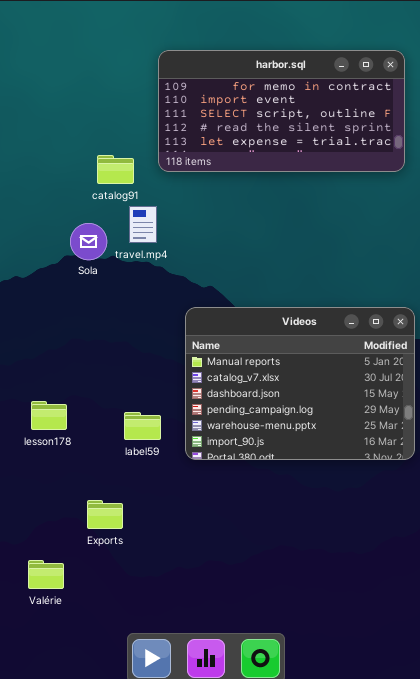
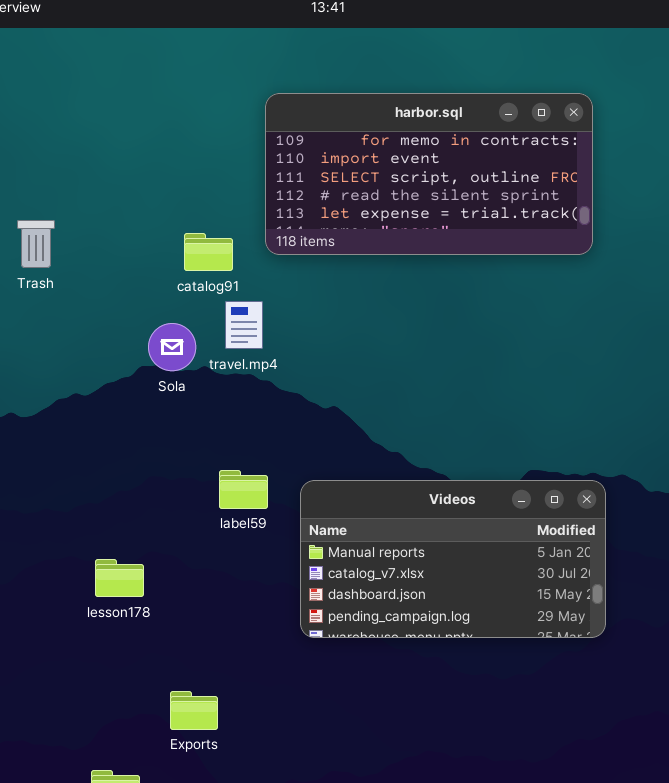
Videos: [185,307,415,460] -> [300,480,606,638], resized
label59: [124,412,161,440] -> [219,470,268,509], moved

